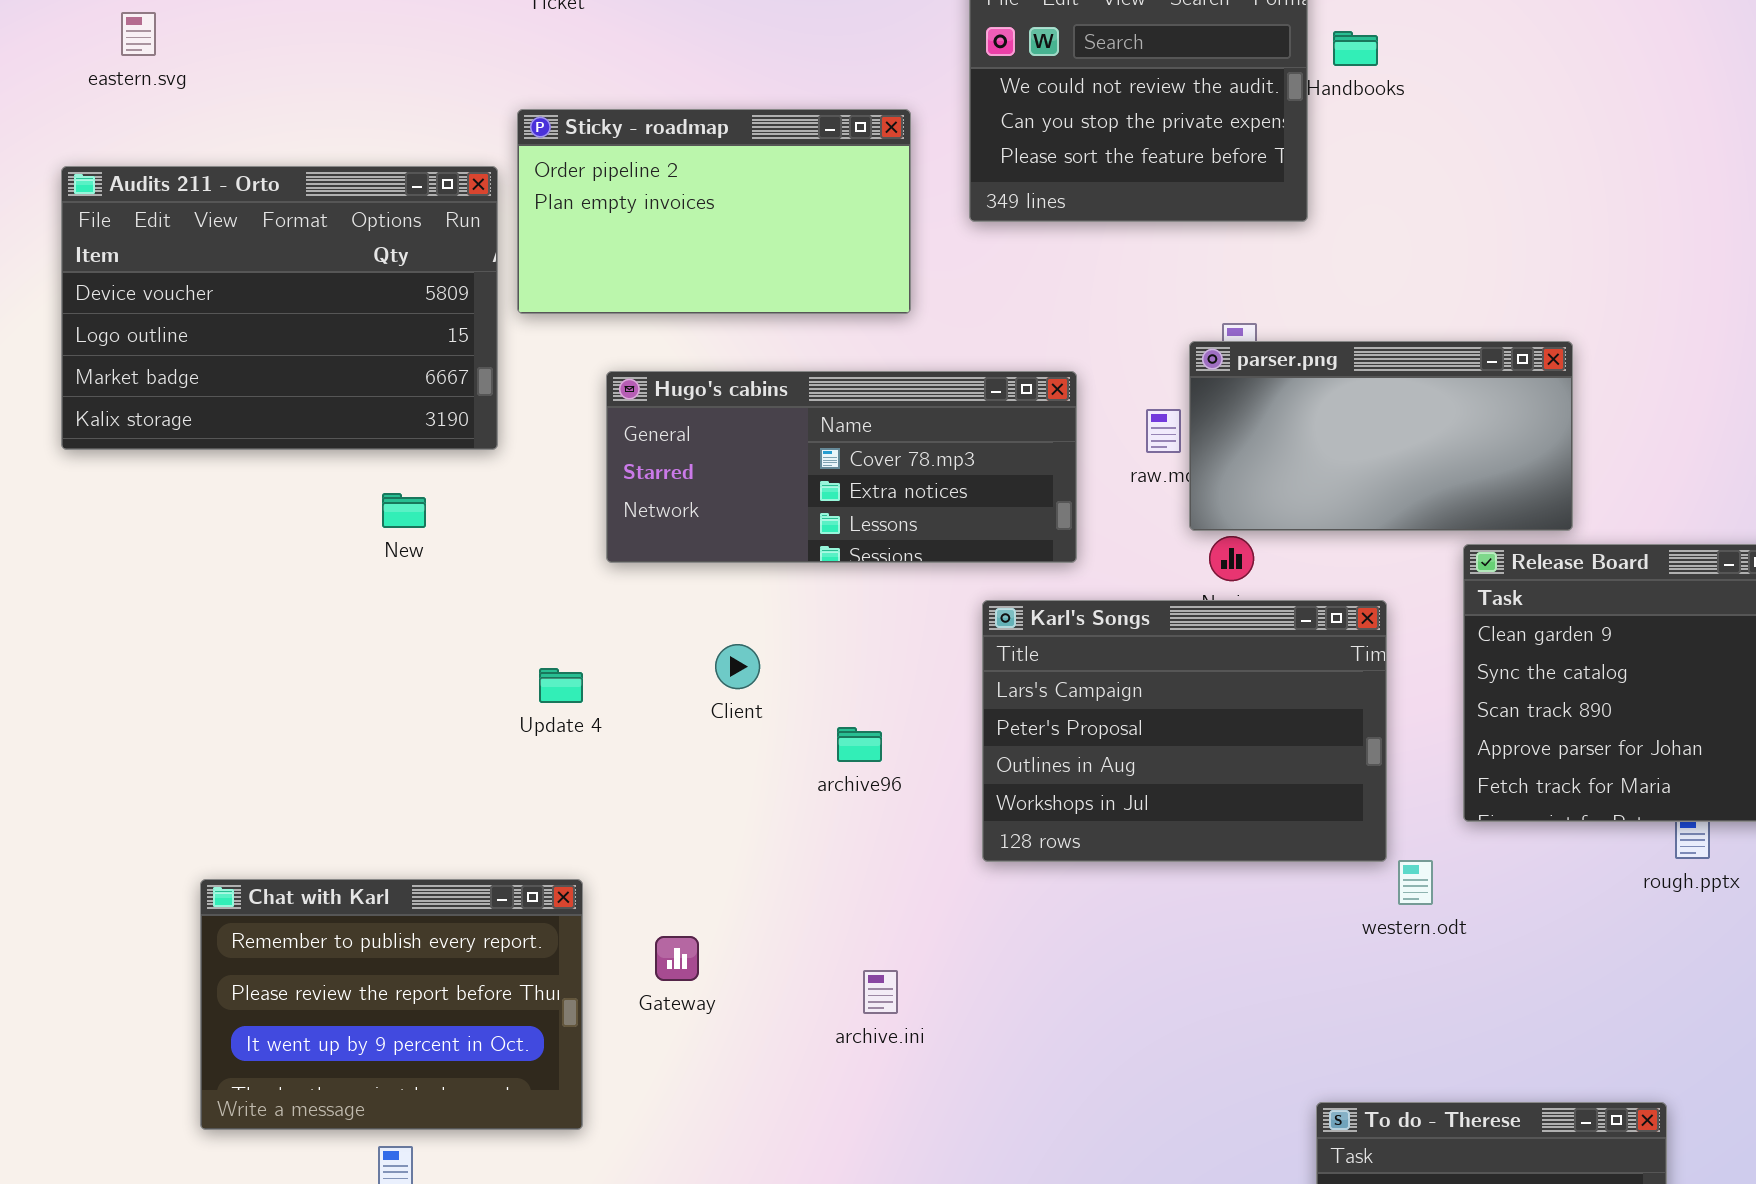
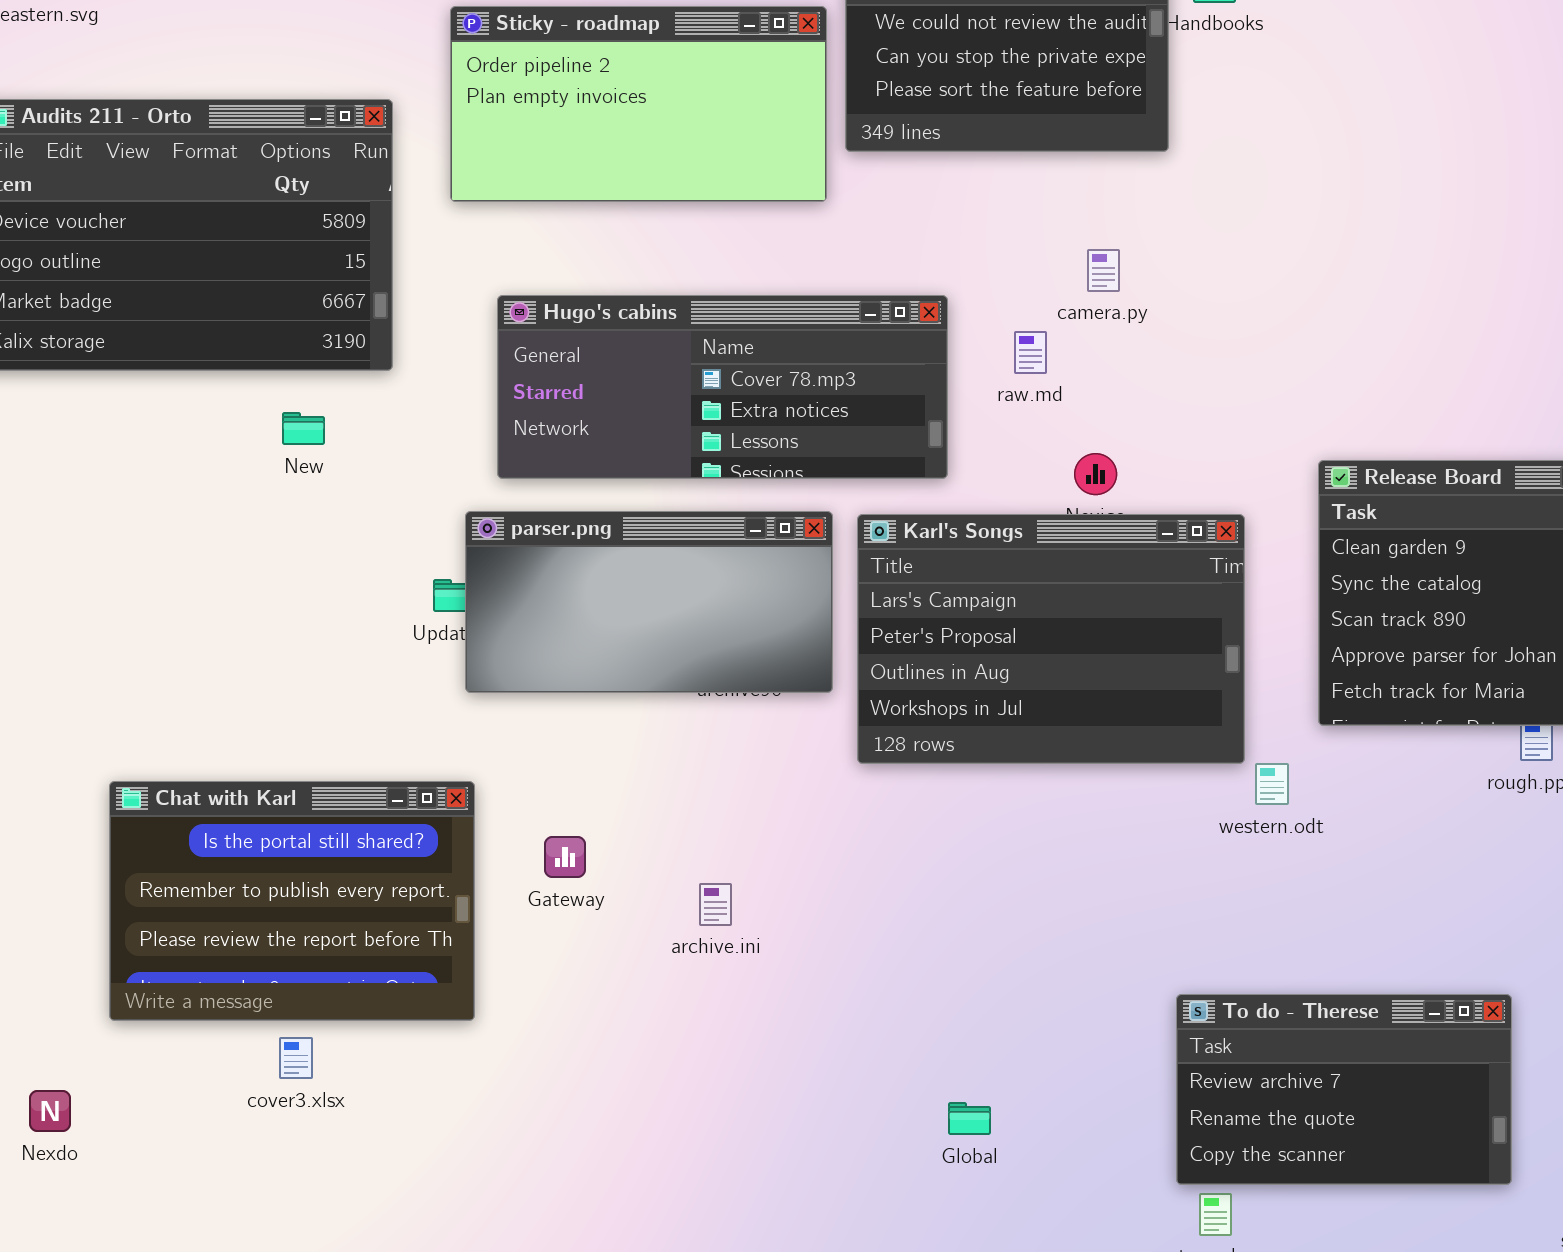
Sticky - roadmap: [517,109,911,314] -> [450,6,827,202], moved
parser.png: [1189,341,1573,531] -> [465,511,833,693], moved
Chat with Karl: [200,879,583,1130] -> [109,781,475,1021], scrolled up 1 row
archive.ini: [863,970,898,1014] -> [699,883,732,926], moved

